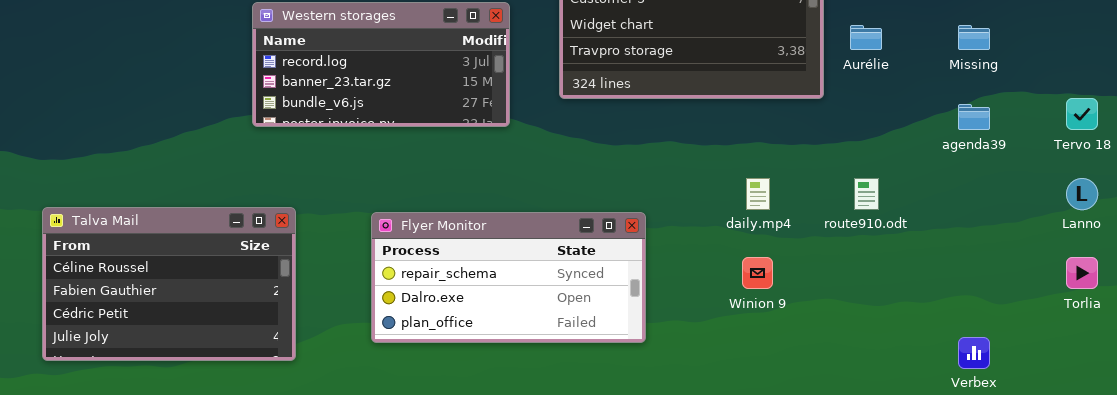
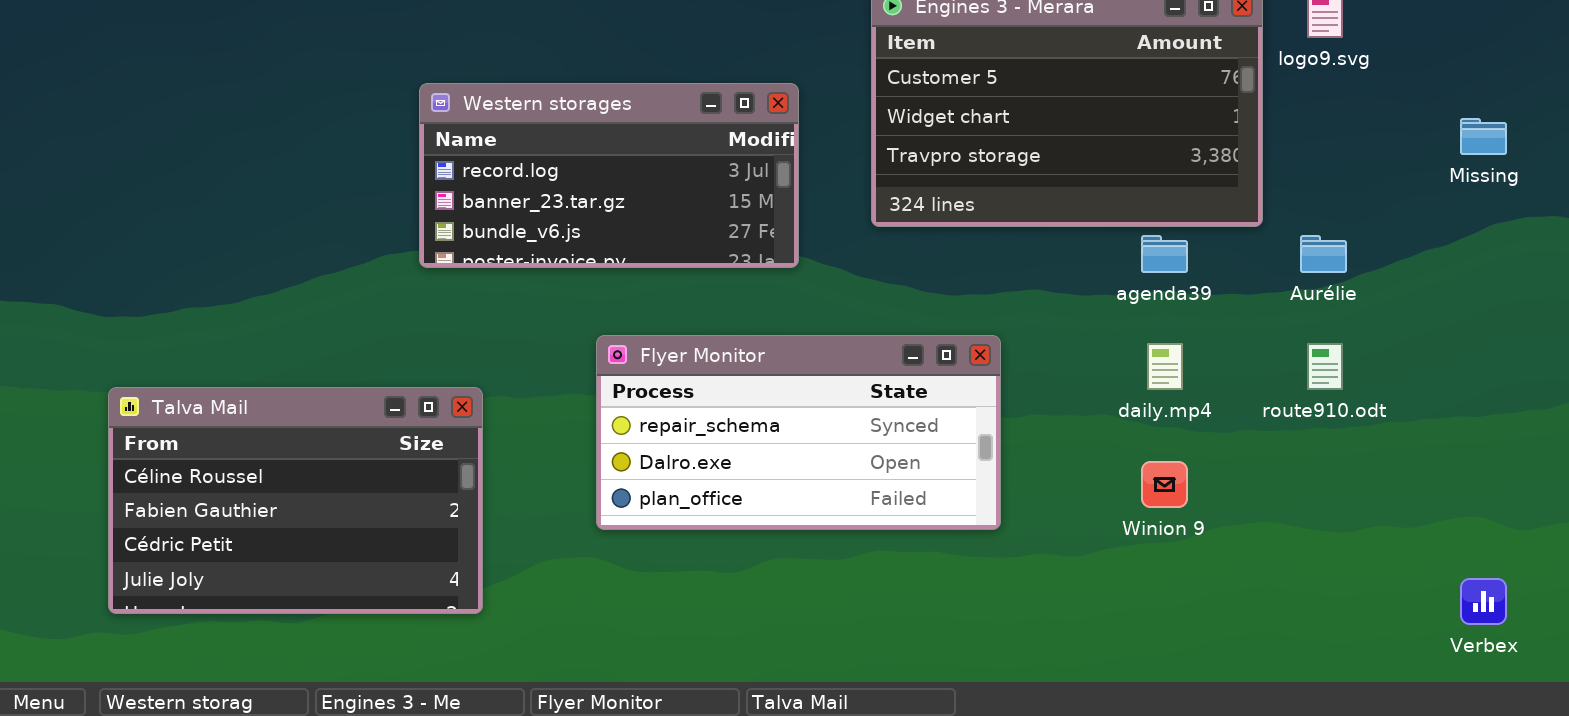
Aurélie: [850,25,882,50] -> [1300,235,1347,273], moved
agenda39: [958,104,990,130] -> [1141,235,1188,273], moved
Flyer Monitor: [371,212,646,343] -> [596,335,1001,530], moved

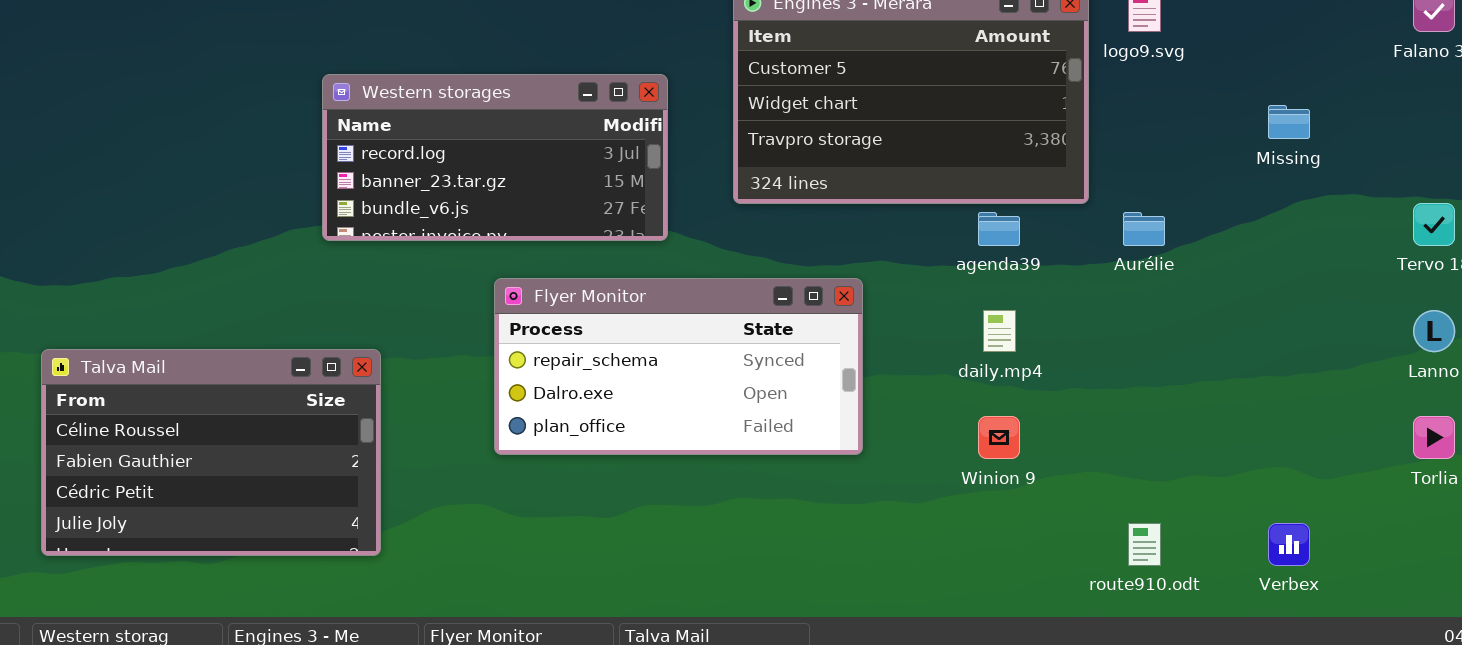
Flyer Monitor: [596,335,1001,530] -> [494,278,863,455], moved
route910.odt: [1307,343,1343,390] -> [1128,523,1161,566], moved

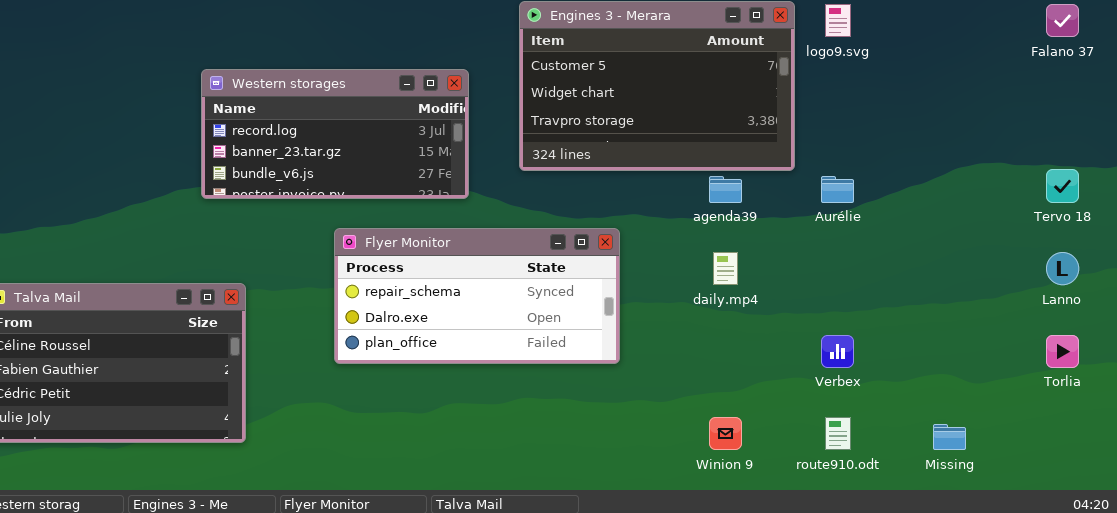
Missing: [1268,105,1310,139] -> [933,424,966,450], moved
Winion 9: [978,416,1020,459] -> [709,417,742,450], moved
Verbex: [1268,523,1310,566] -> [821,335,854,368], moved

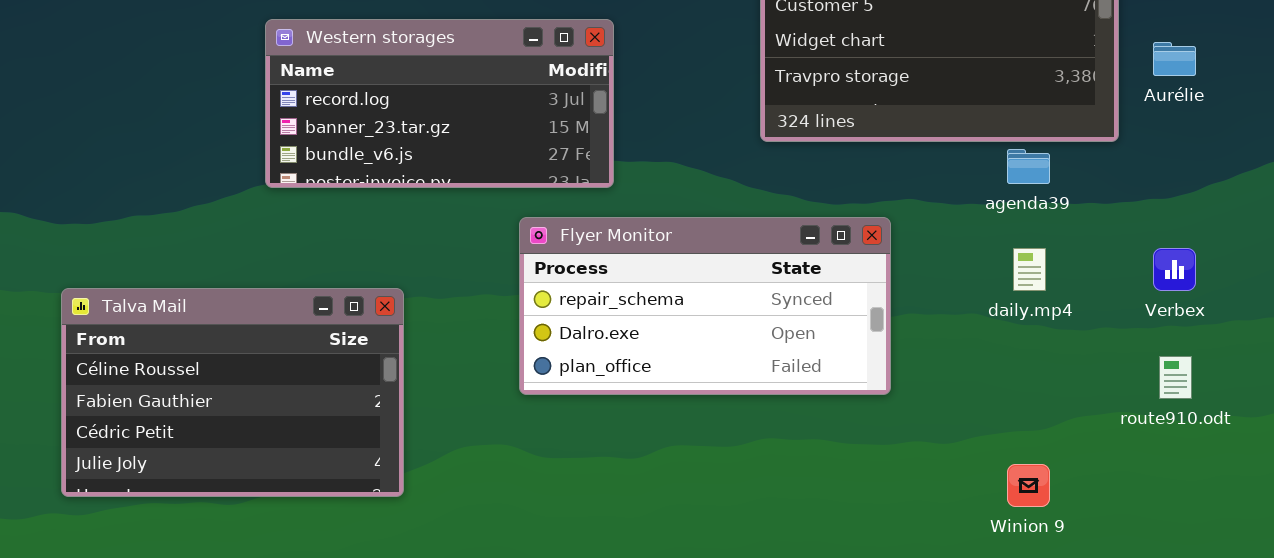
Western storages: [201,69,469,199] -> [265,19,614,188], moved
Aurélie: [821,176,854,203] -> [1153,42,1196,76], moved
Verbex: [821,335,854,368] -> [1153,248,1196,291], moved
route910.odt: [825,417,851,450] -> [1159,356,1192,399], moved

